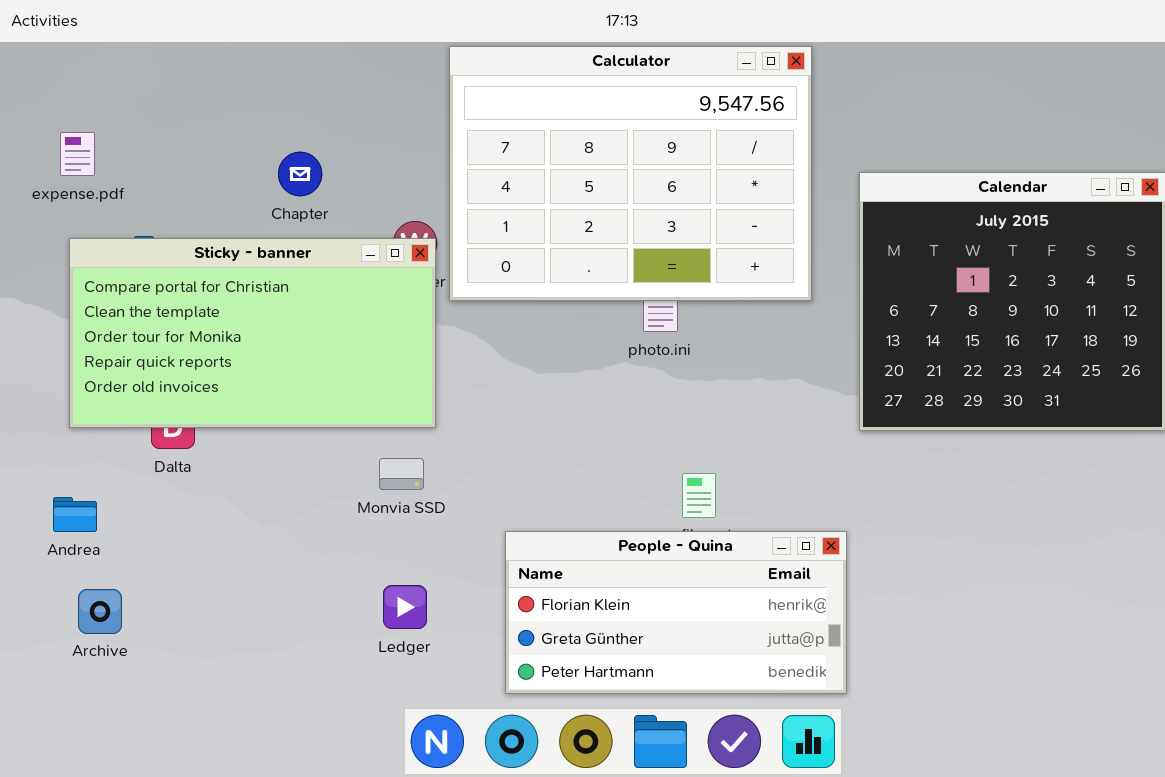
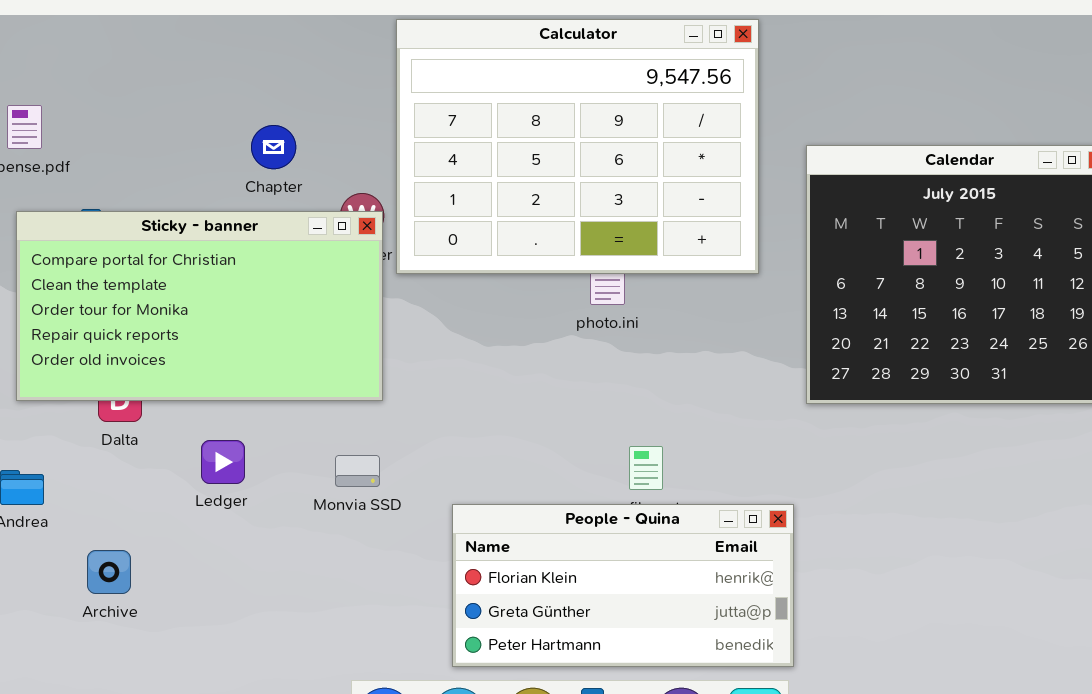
Chapter: [278,152,322,196] -> [251,125,296,169], moved
Monvia SSD: [379,458,424,490] -> [335,455,380,487], moved
Ledger: [383,585,427,629] -> [201,440,245,484], moved
Archive: [78,589,122,634] -> [87,550,131,594], moved

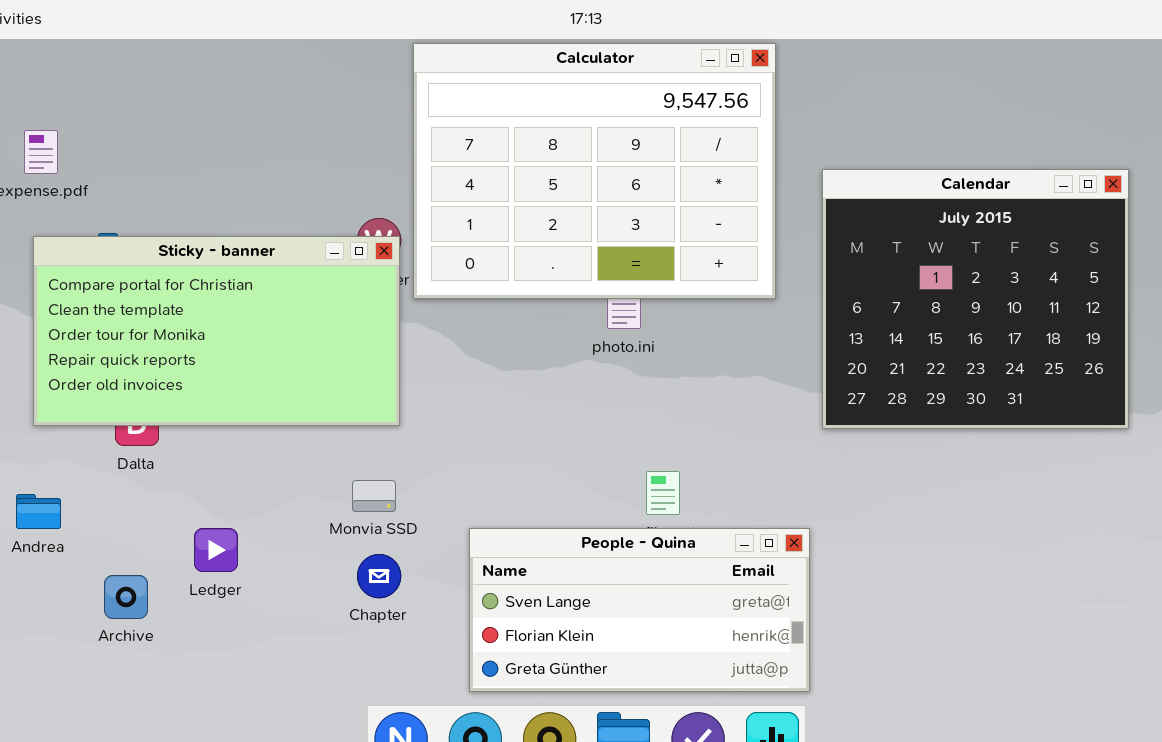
Chapter: [251,125,296,169] -> [357,554,401,598], moved
Ledger: [201,440,245,484] -> [194,528,238,572], moved
People - Quina: [452,504,794,667] -> [469,528,810,692], scrolled up 1 row

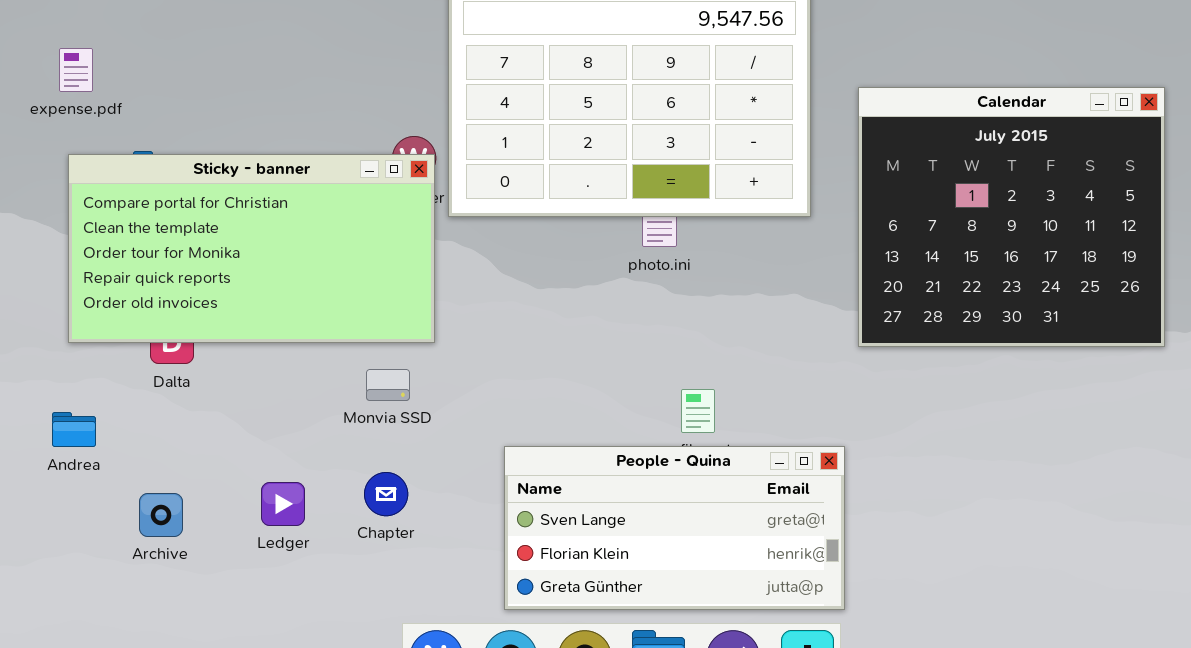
Monvia SSD: [352,480,396,512] -> [366,369,410,401], moved
Ledger: [194,528,238,572] -> [261,482,305,526], moved
Chapter: [357,554,401,598] -> [364,472,408,516], moved

